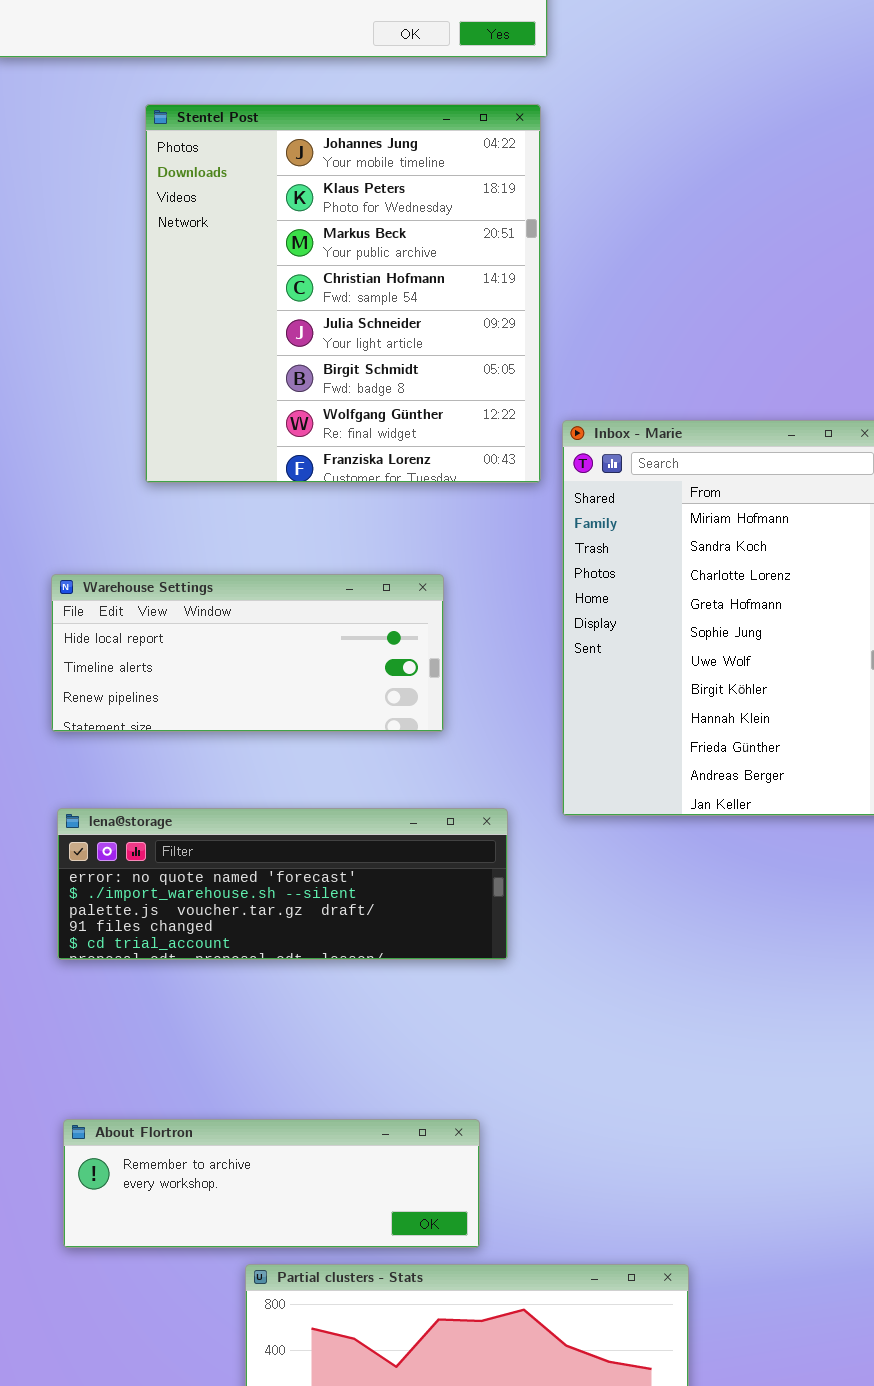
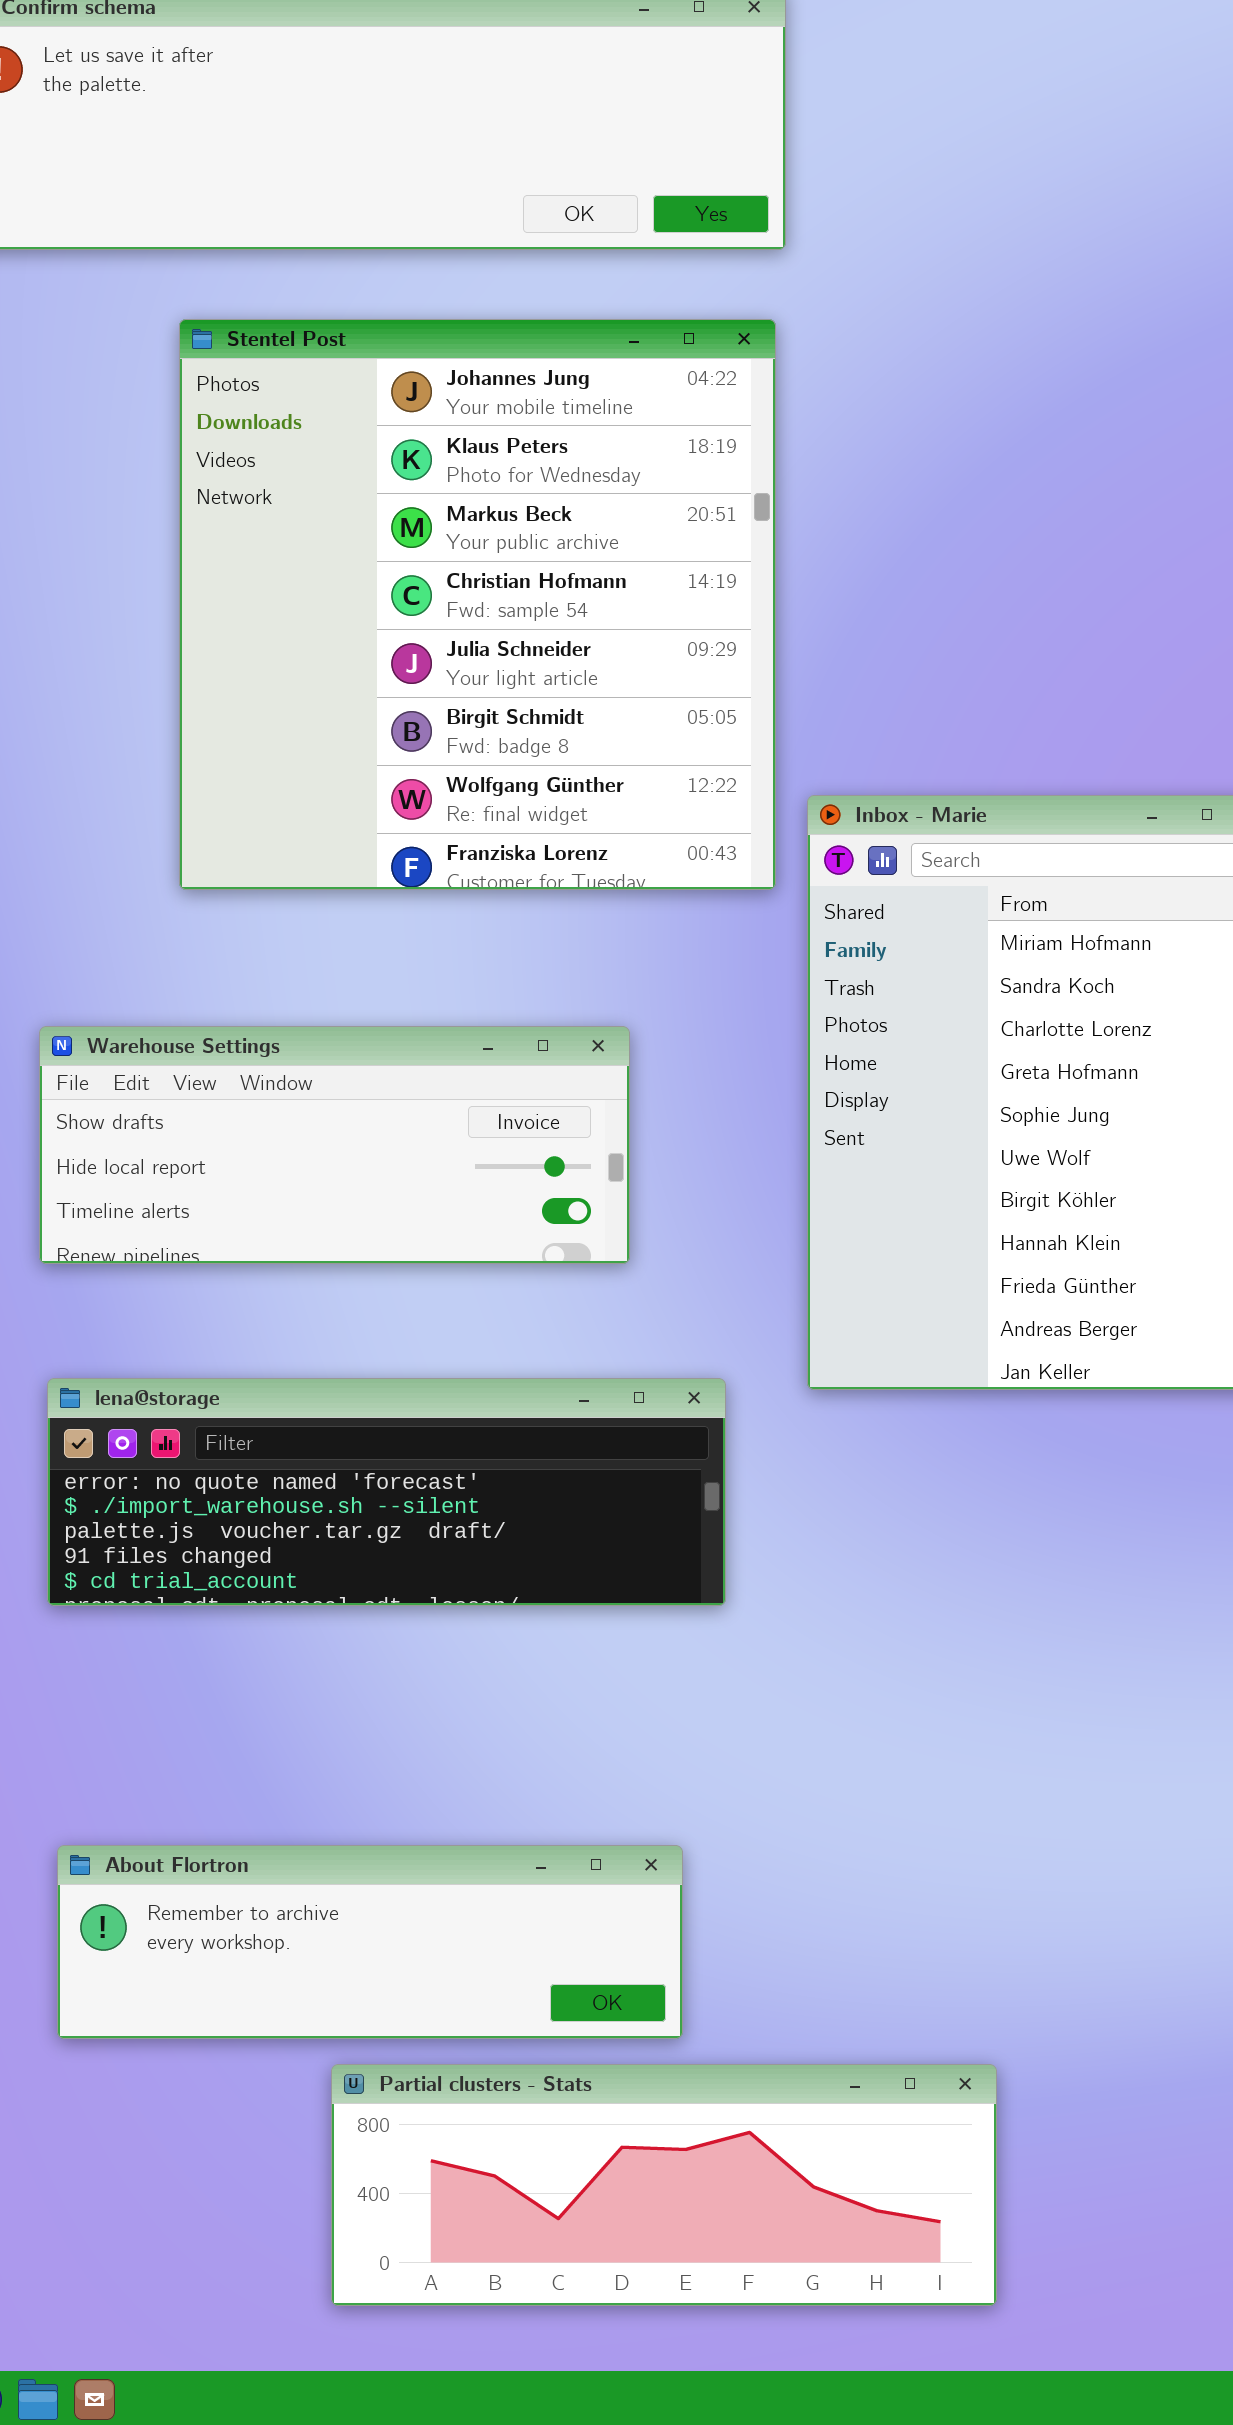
Warehouse Settings: [51,574,444,732] -> [39,1026,630,1264], scrolled up 1 row

